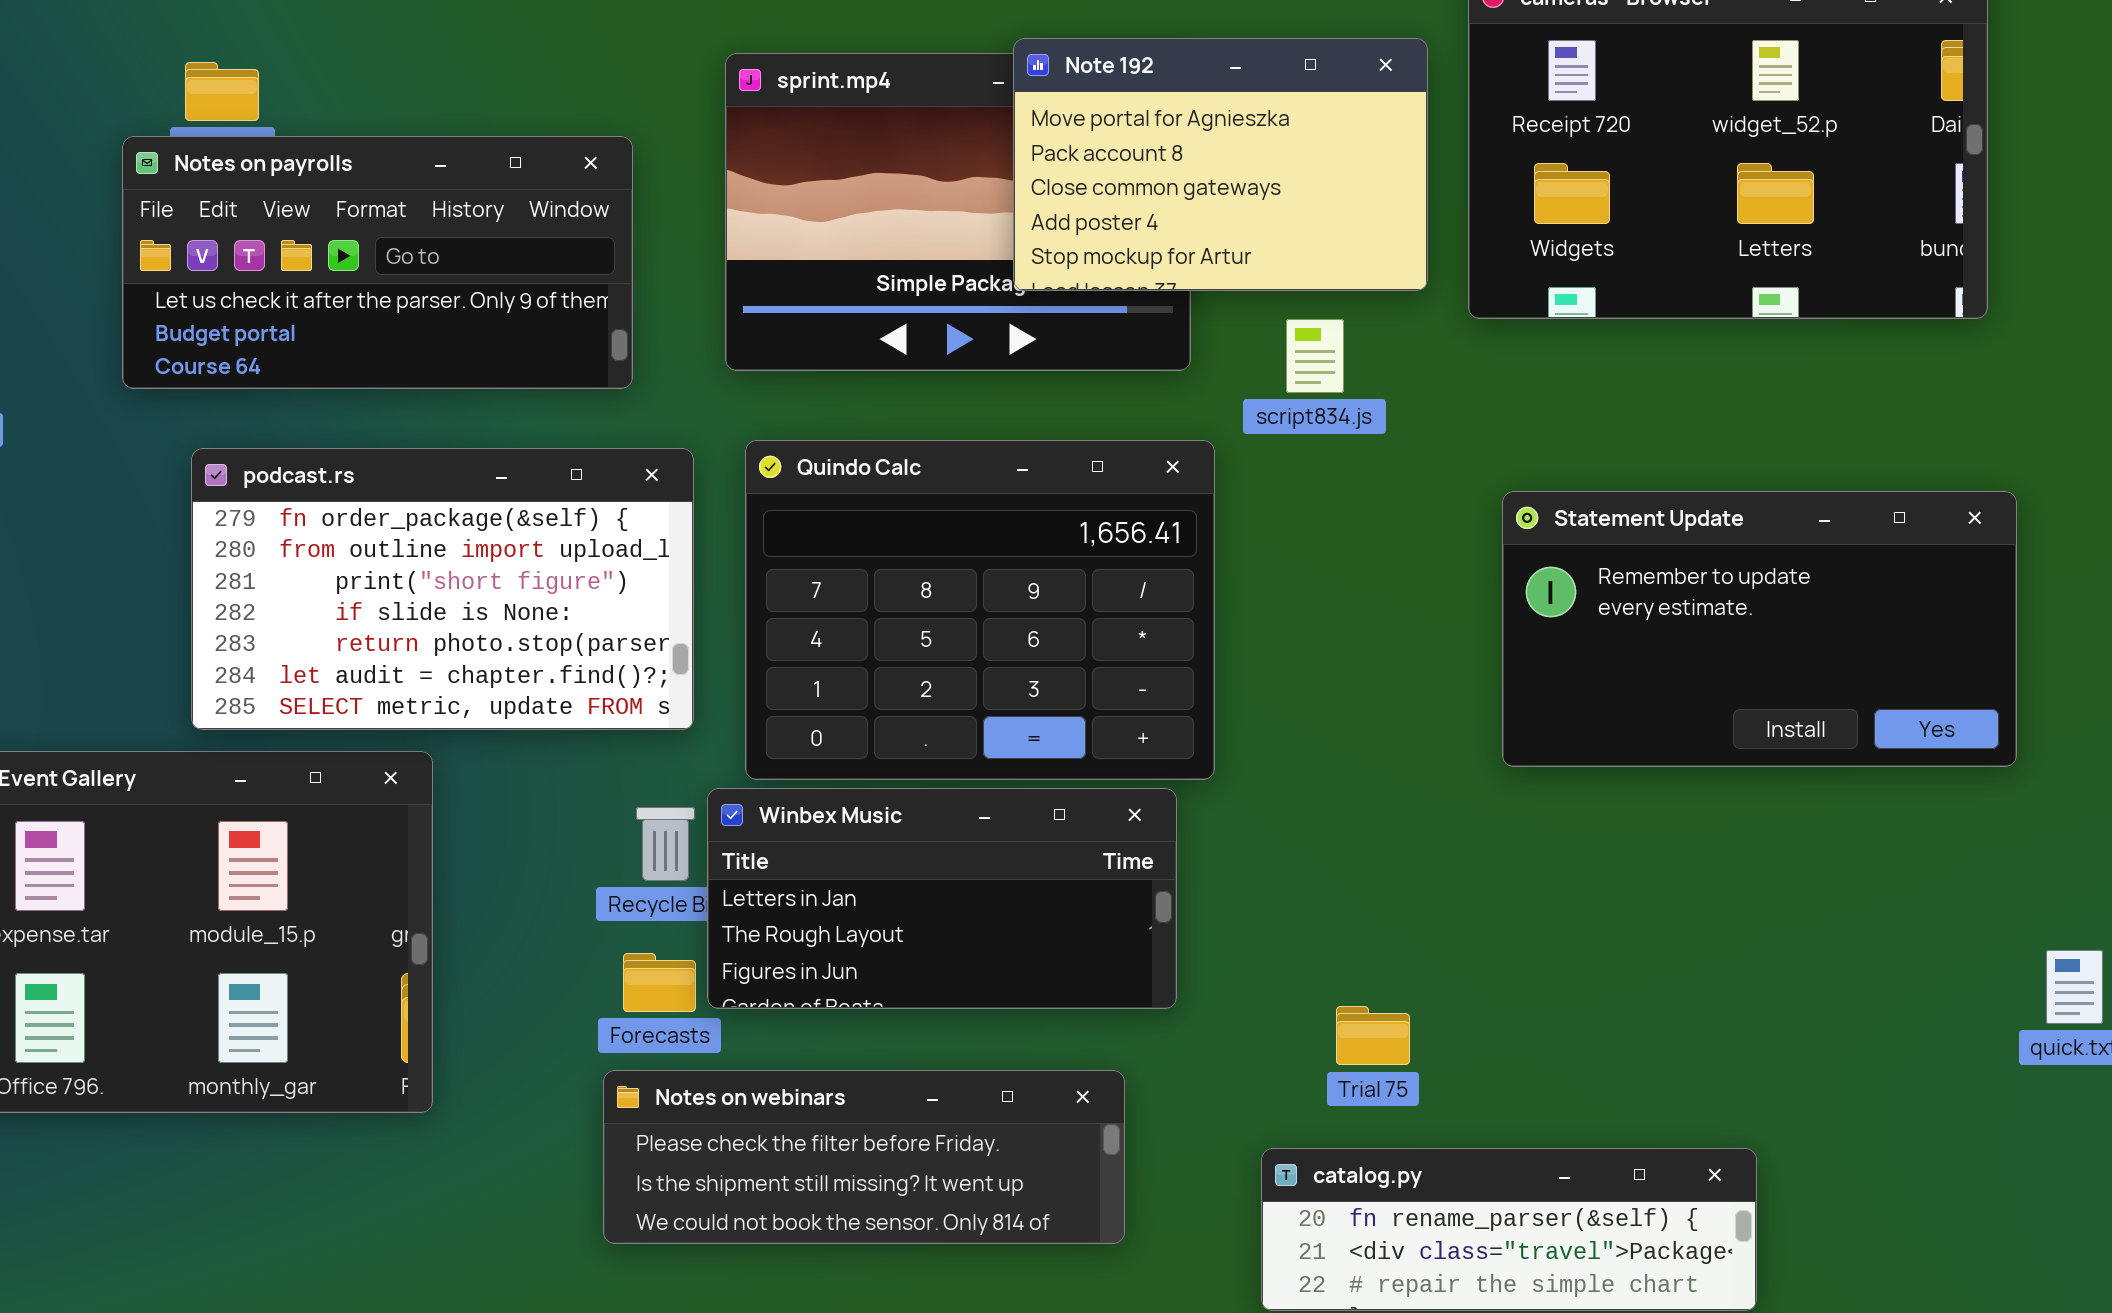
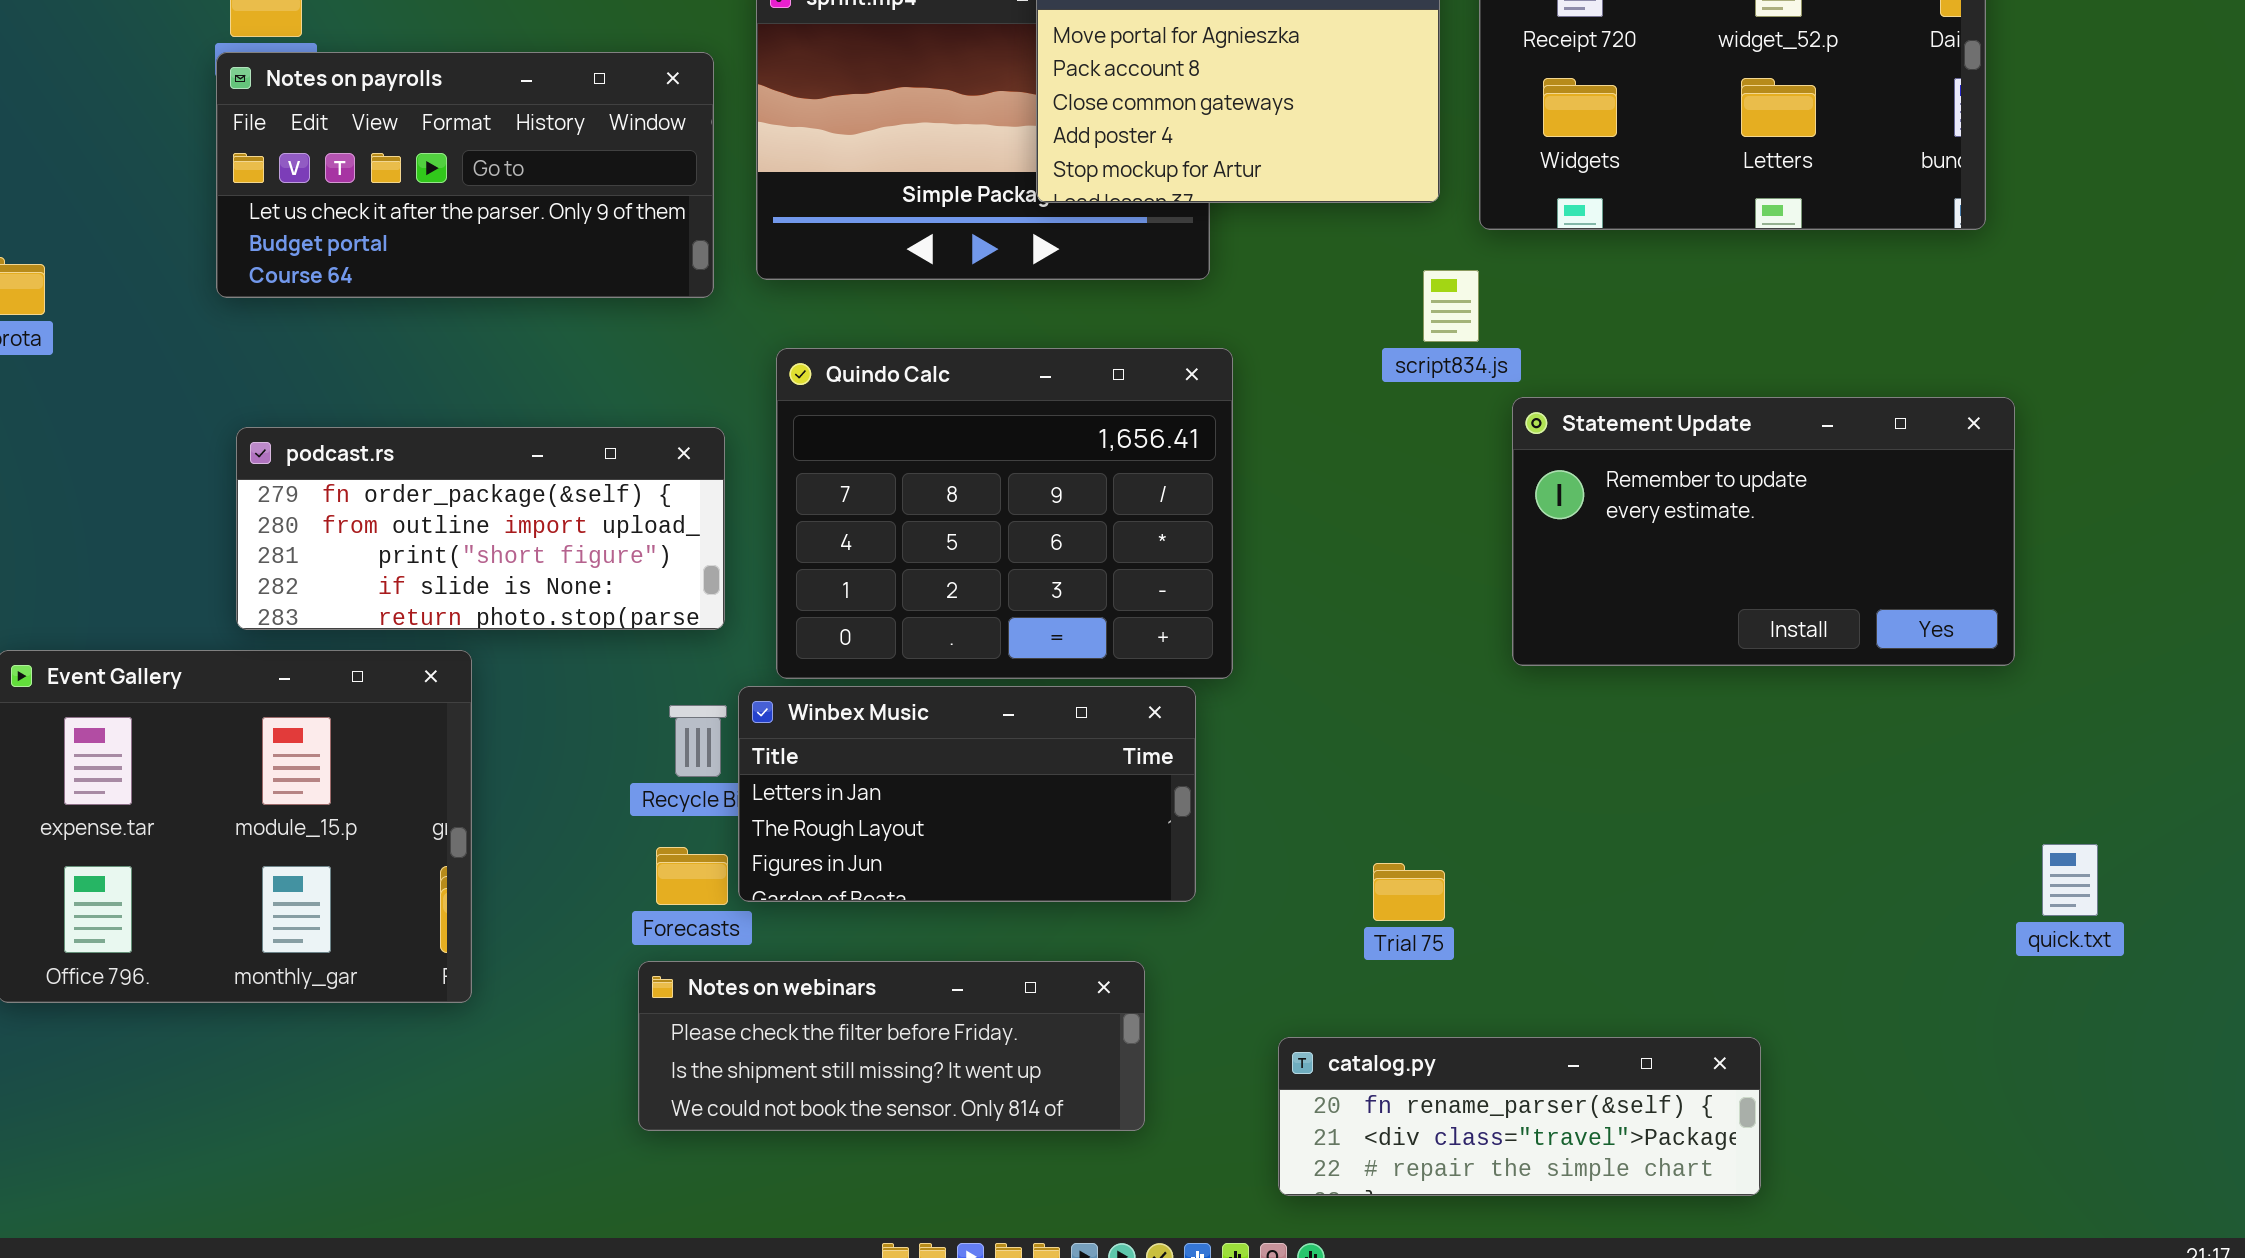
Notes on payrolls: [122,136,633,389] -> [216,52,714,298], moved
script834.js: [1286,319,1344,393] -> [1423,270,1479,342], moved
podcast.rs: [191,448,694,730] -> [236,427,725,630], resized
Trial 75: [1336,1006,1410,1065] -> [1373,863,1445,921], moved

